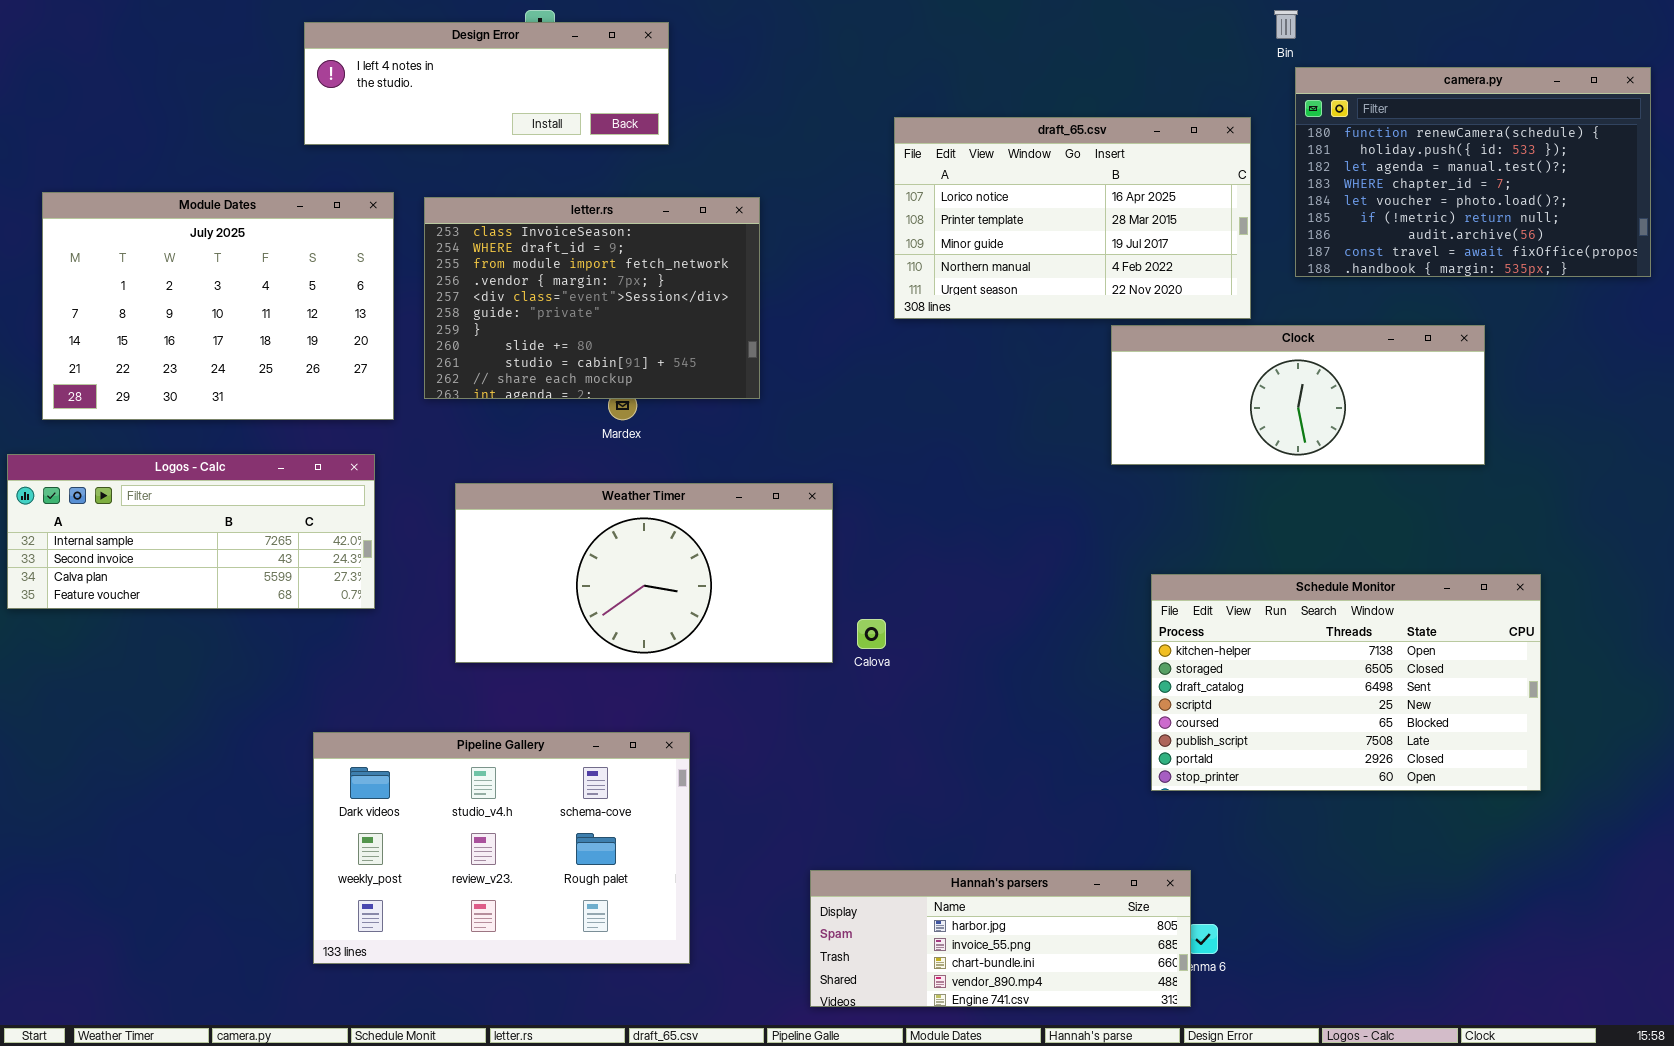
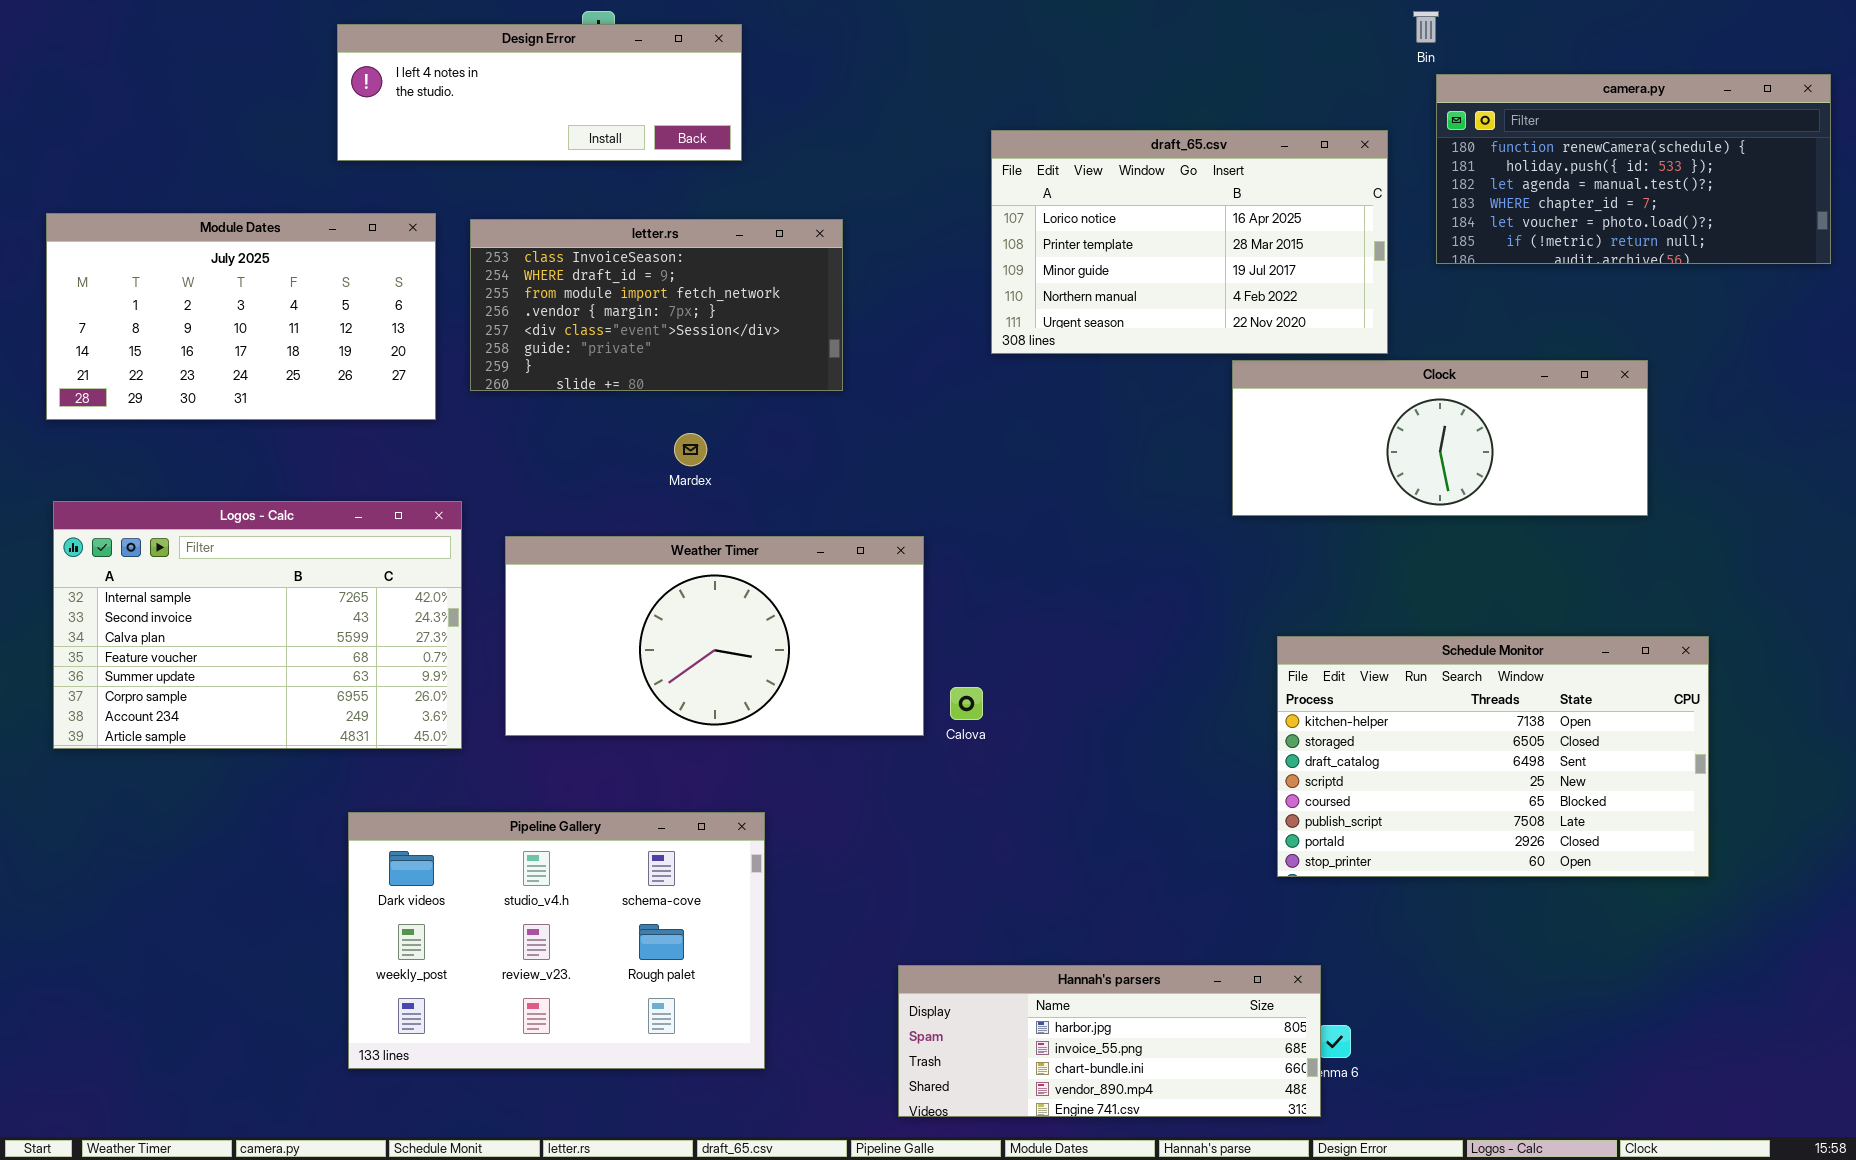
camera.py: [1295,67,1651,277] -> [1436,74,1831,264], resized
Module Dates: [42,192,394,420] -> [46,213,436,420], resized
letter.rs: [424,197,760,399] -> [470,219,843,391], resized
Logos - Calc: [7,454,375,609] -> [53,501,462,749], moved, resized

